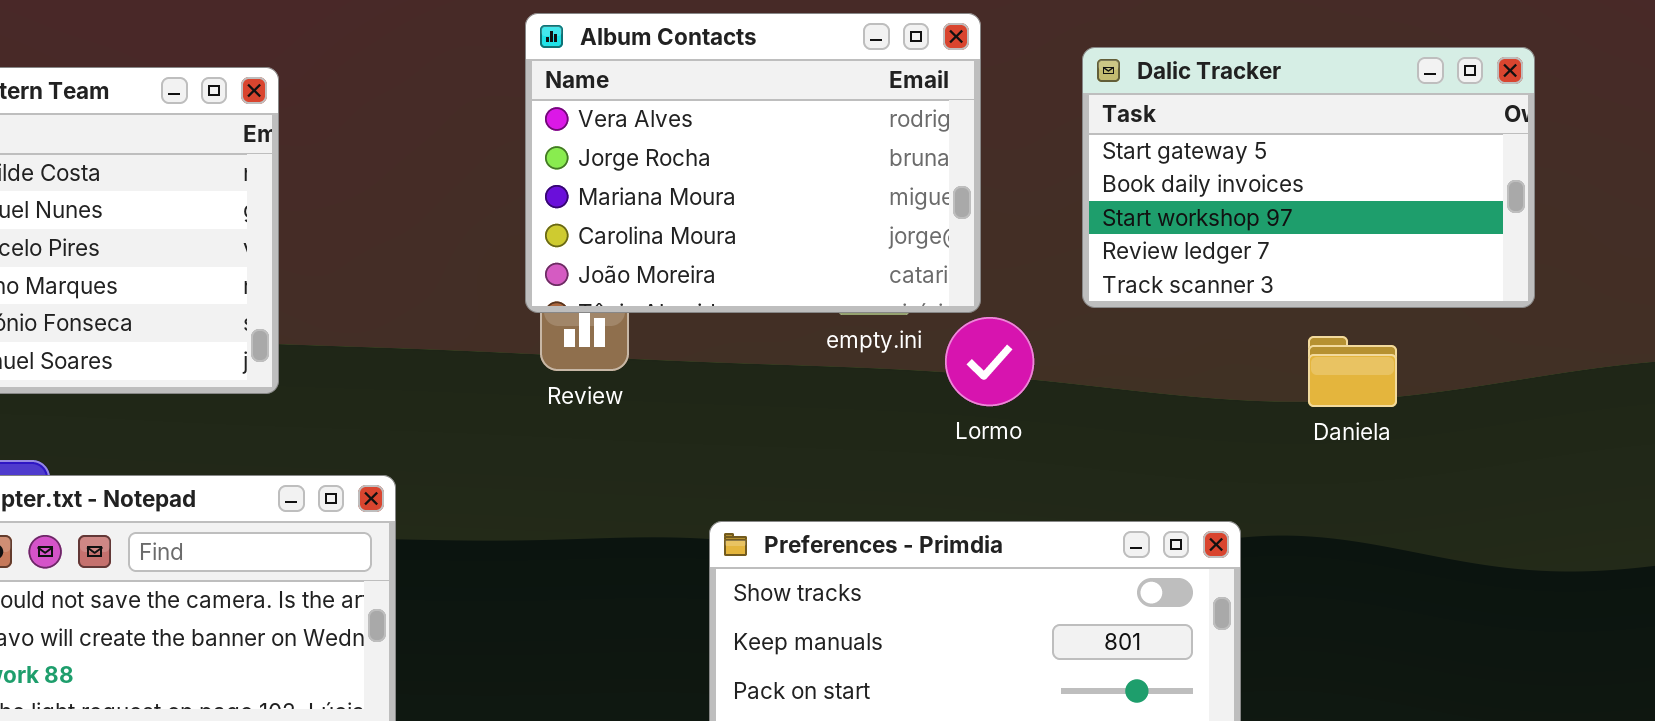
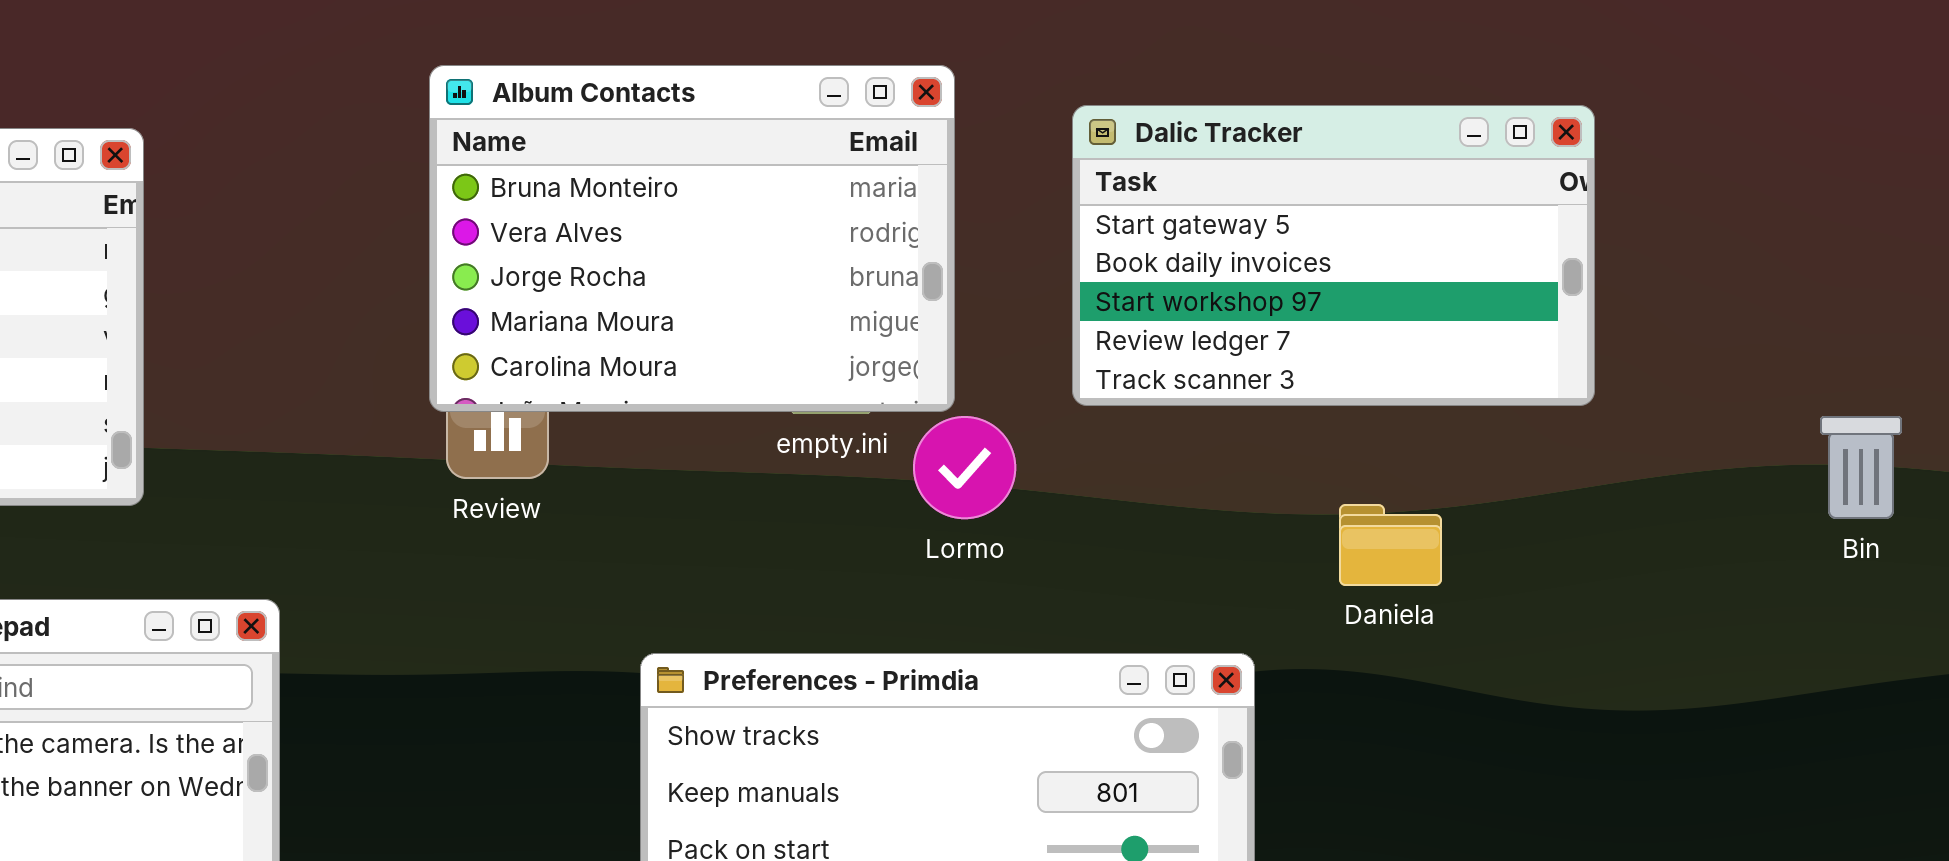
Album Contacts: [525,13,981,313] -> [429,65,955,412], scrolled up 1 row
Daniela: [1308,336,1397,407] -> [1339,504,1442,586], moved

